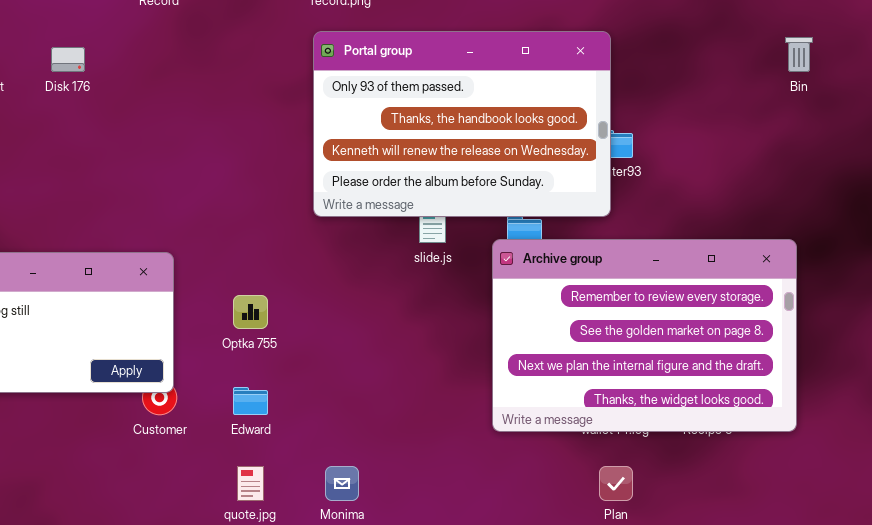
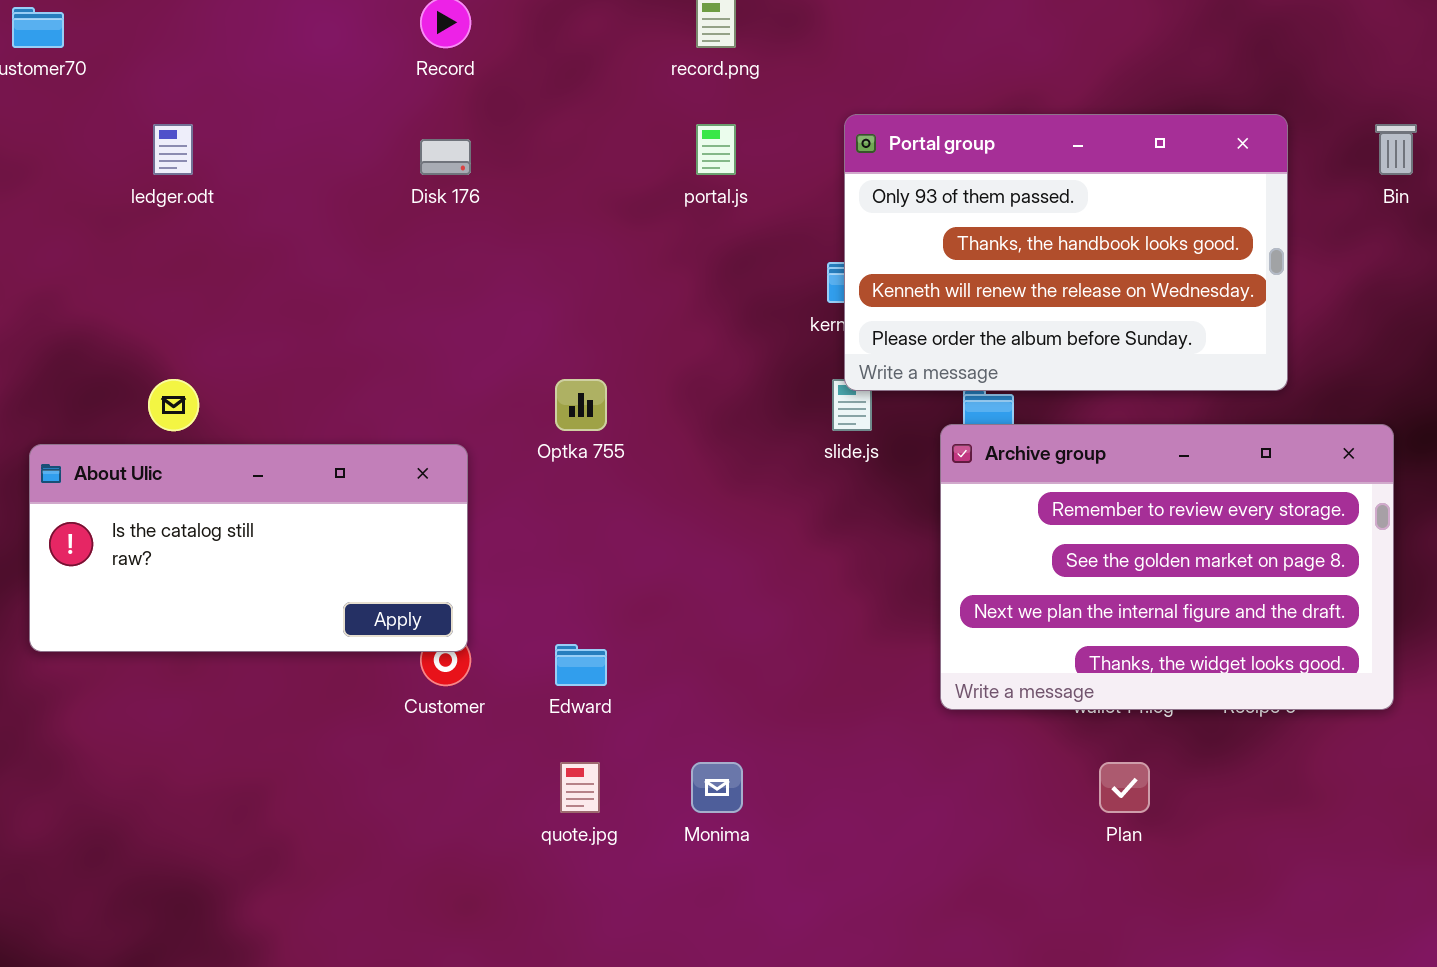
Portal group: [313,31,611,217] -> [844,114,1288,391], moved
Disk 176: [51,47,85,72] -> [420,139,471,175], moved
Optka 755: [233,295,268,329] -> [555,379,607,431], moved

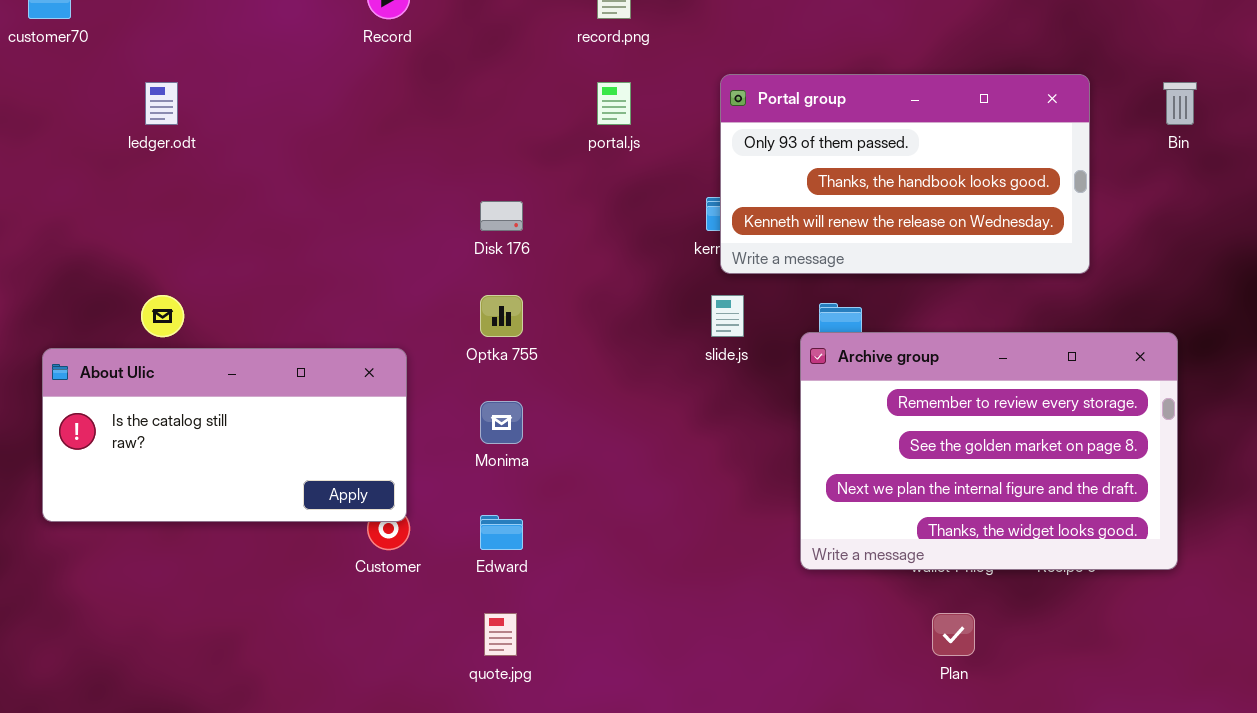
Portal group: [844,114,1288,391] -> [720,74,1090,274], resized
Disk 176: [420,139,471,175] -> [480,201,523,231], moved
Monima: [691,762,743,813] -> [480,401,523,444], moved

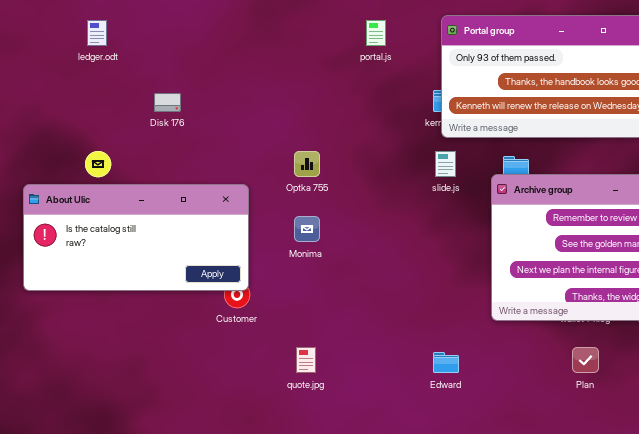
Disk 176: [480,201,523,231] -> [154,93,181,112], moved
Edward: [480,515,523,550] -> [433,352,459,373], moved

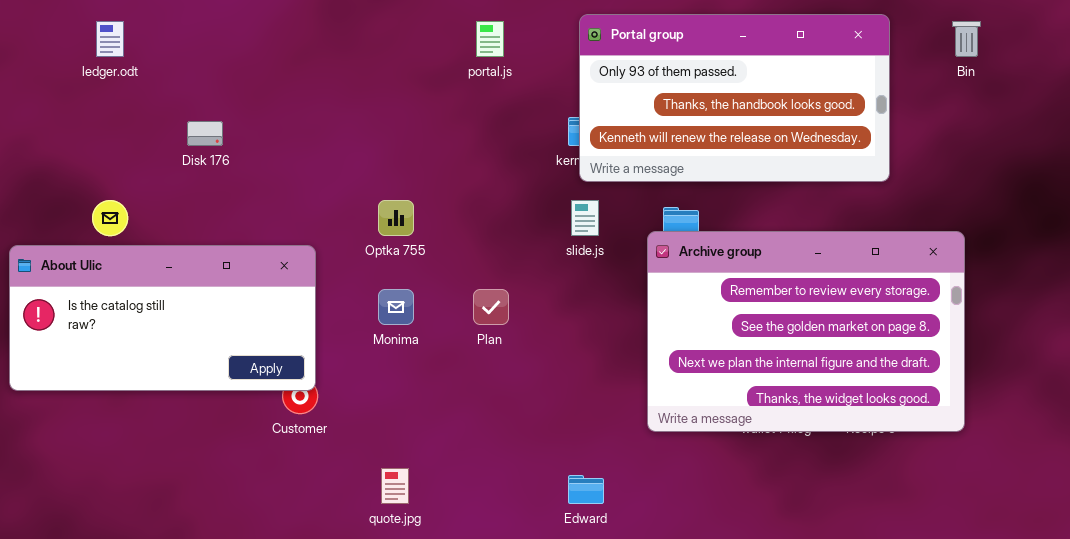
Plan: [572,347,599,373] -> [473,289,509,325], moved

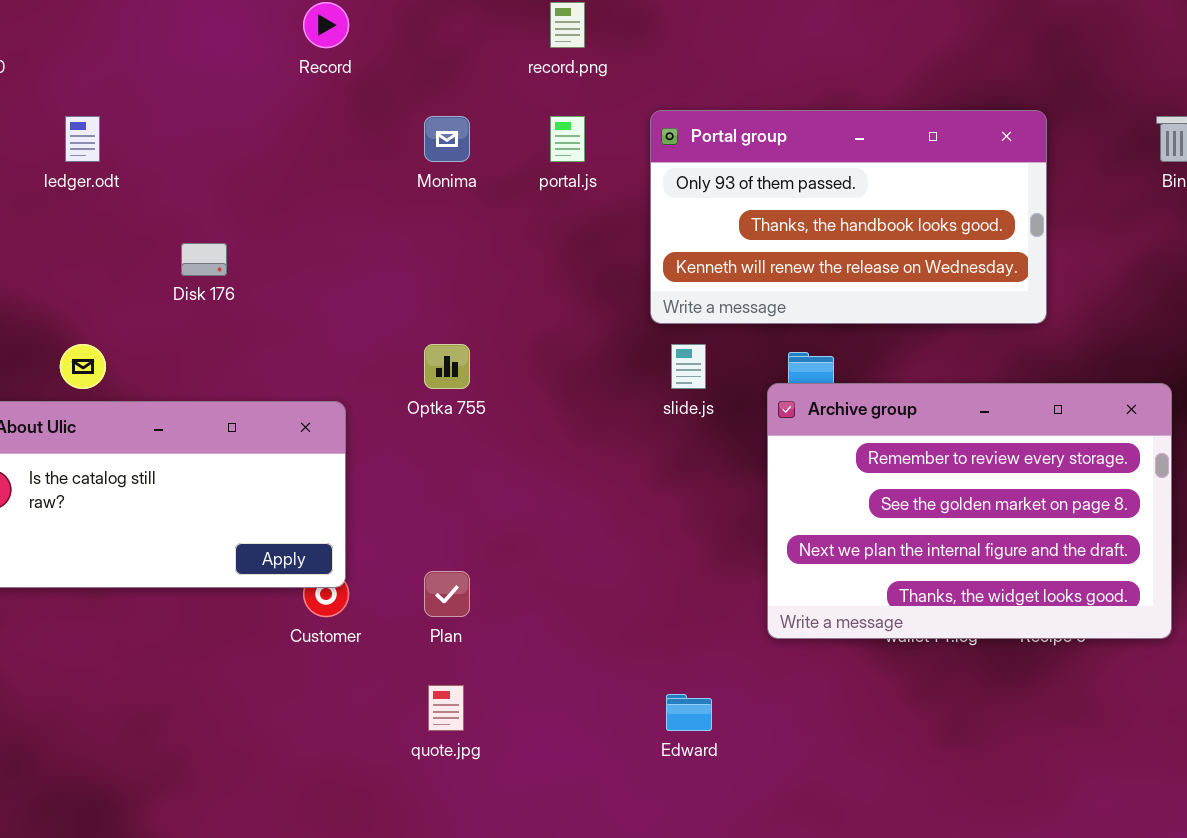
Portal group: [579,14,890,182] -> [650,110,1047,324], moved
Monima: [378,289,414,325] -> [424,116,470,162], moved
Plan: [473,289,509,325] -> [424,571,470,617], moved

